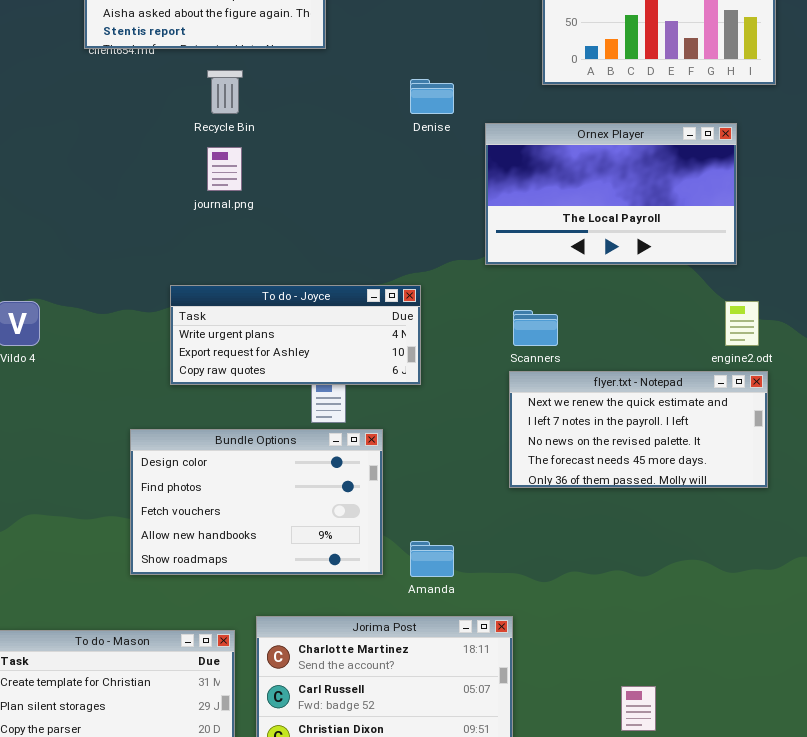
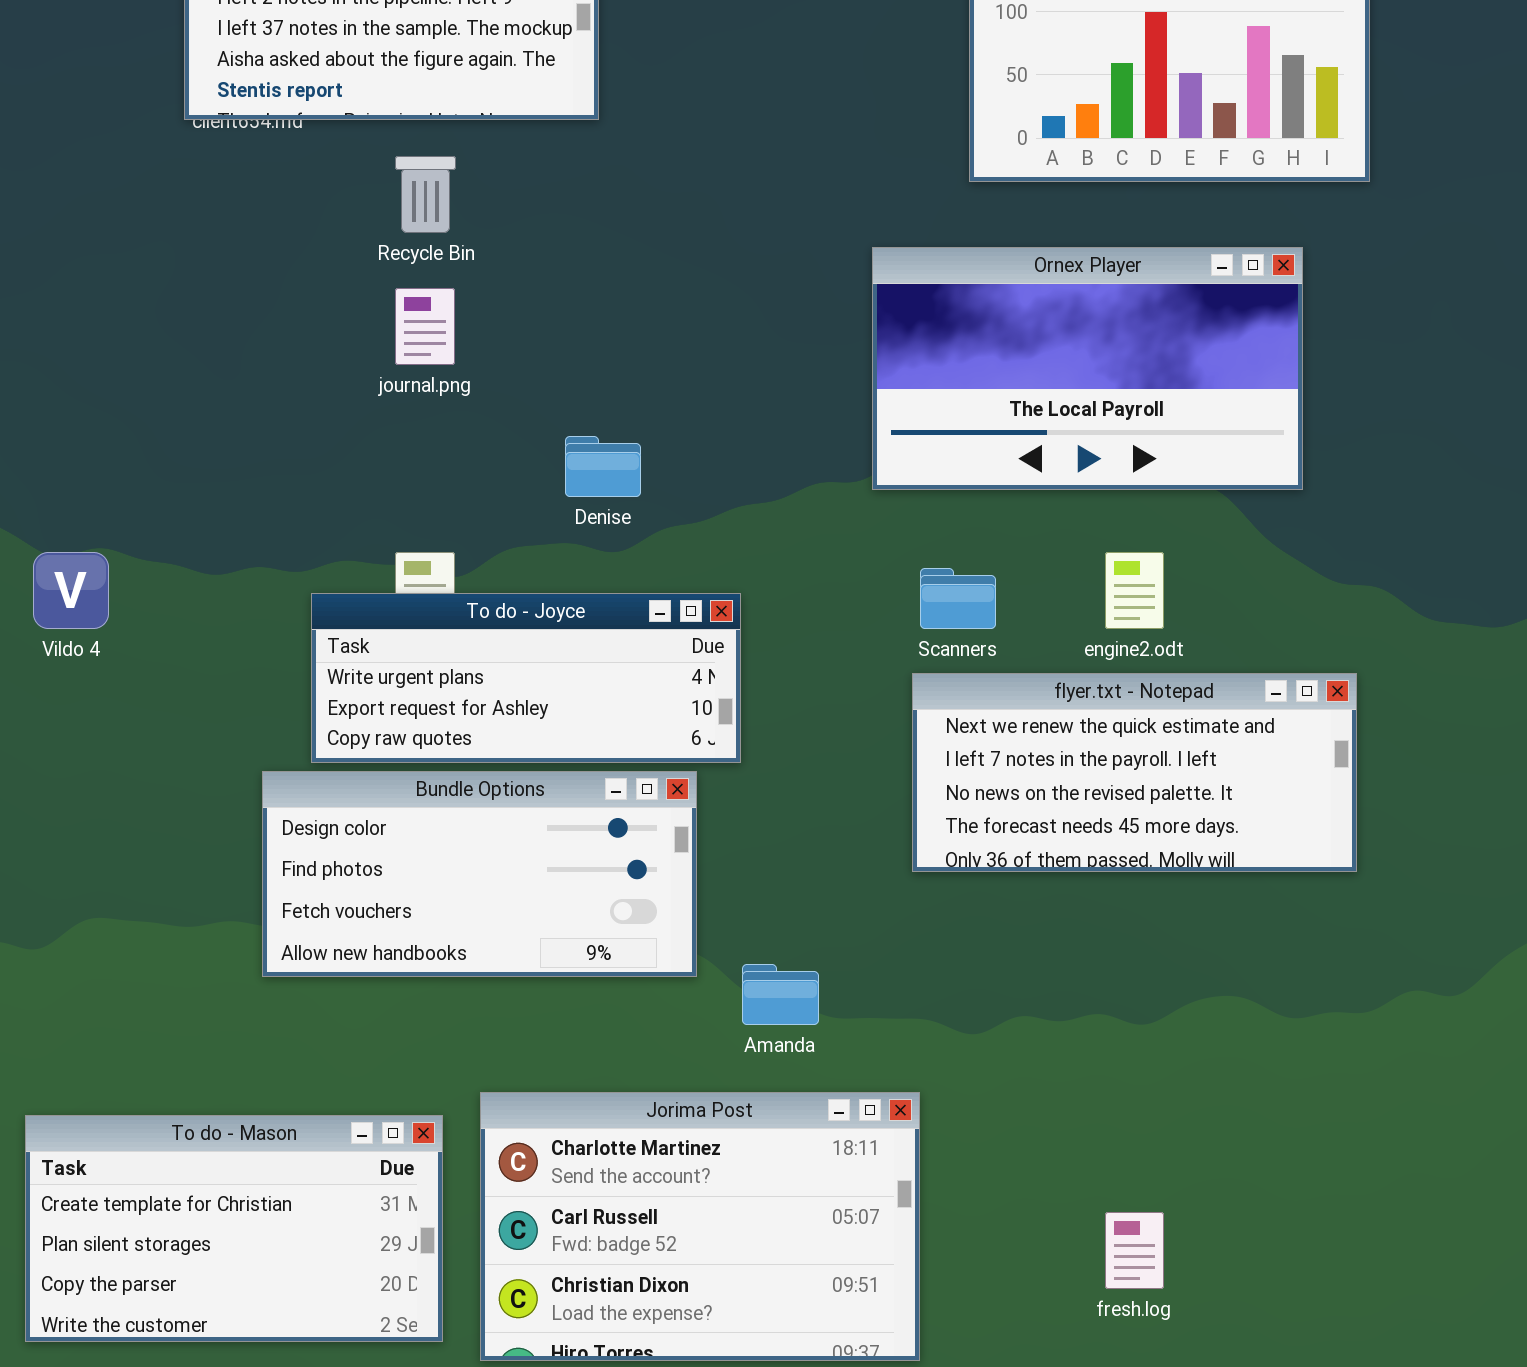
Denise: [410,79,454,114] -> [565,436,641,497], moved
To do - Joyce: [170,285,421,385] -> [311,593,741,763], moved
engine2.odt: [725,301,759,346] -> [1105,552,1164,629], moved
Bundle Options: [130,429,383,575] -> [262,771,697,977], resized

